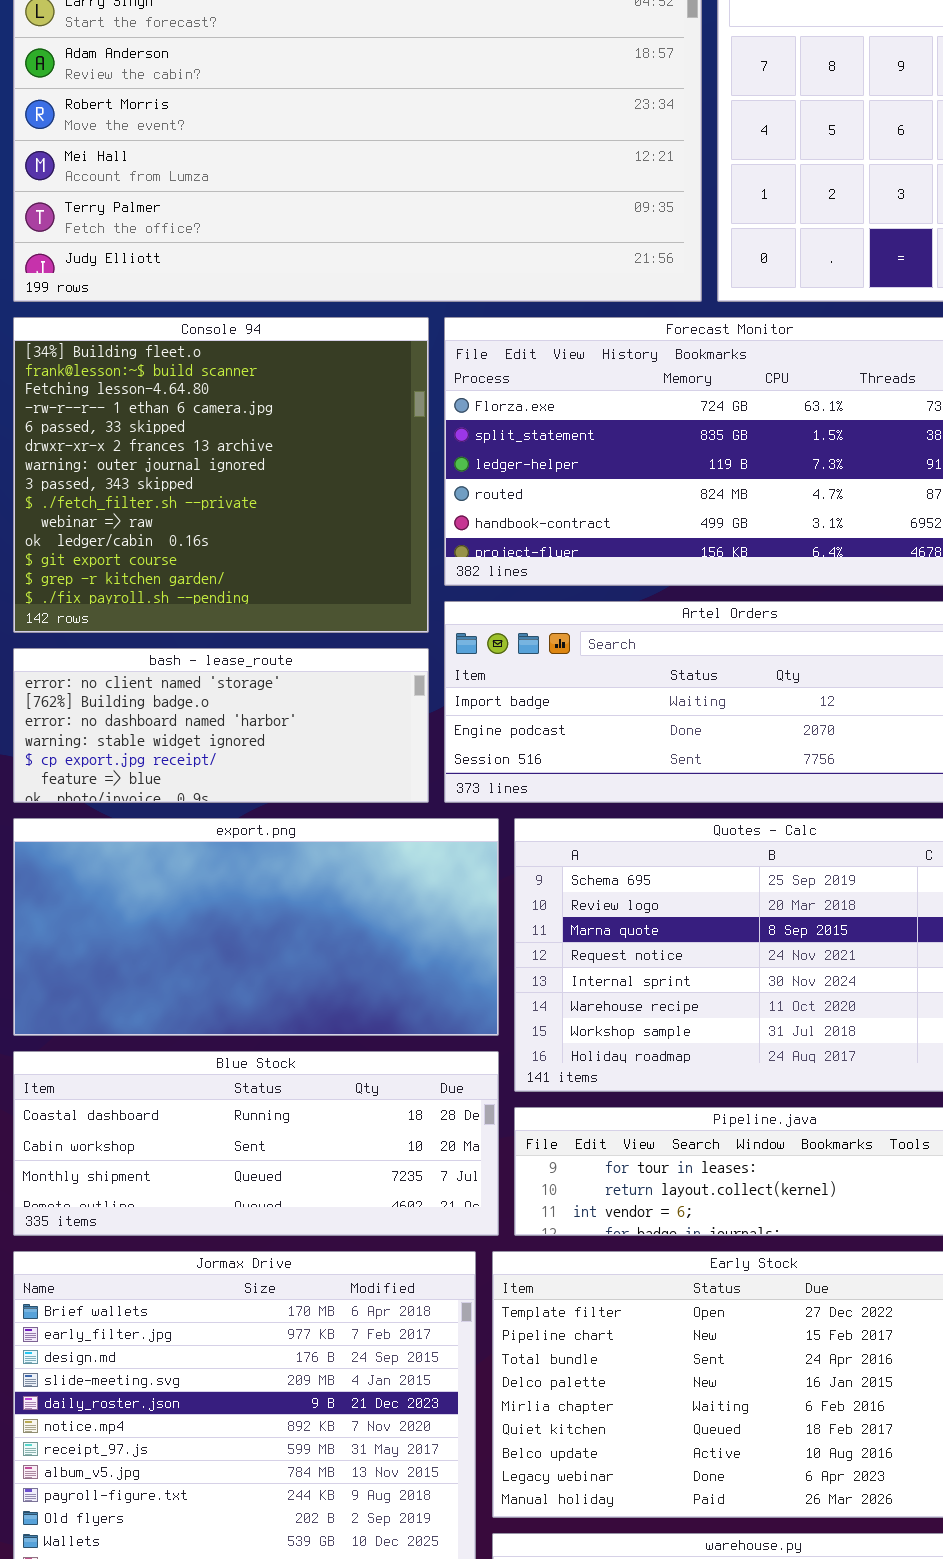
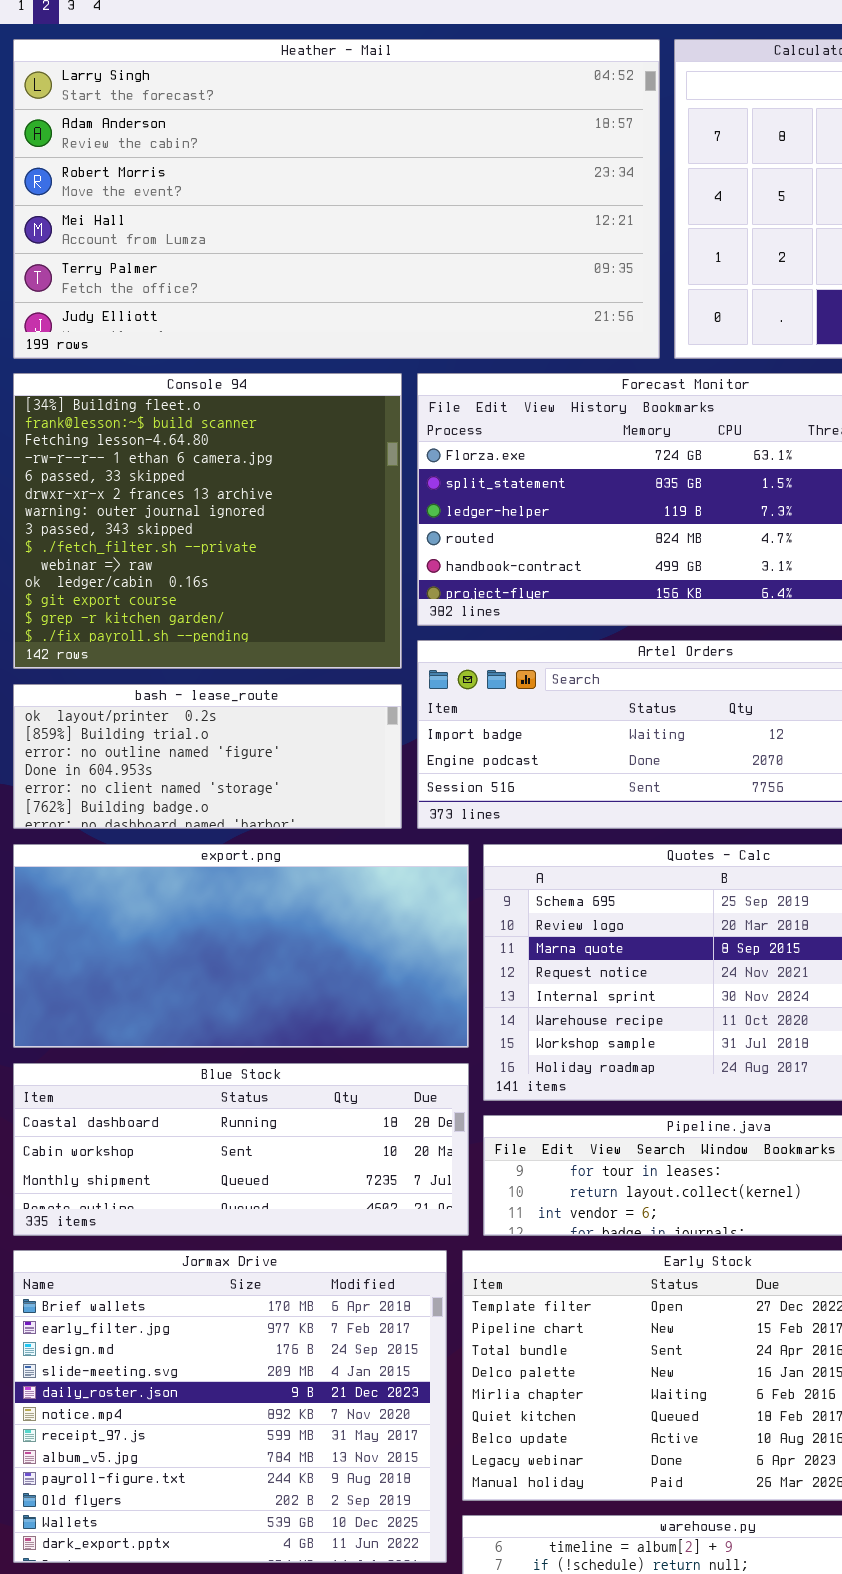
bash - lease_route: [13,648,429,803] -> [13,684,402,829], scrolled up 4 rows

